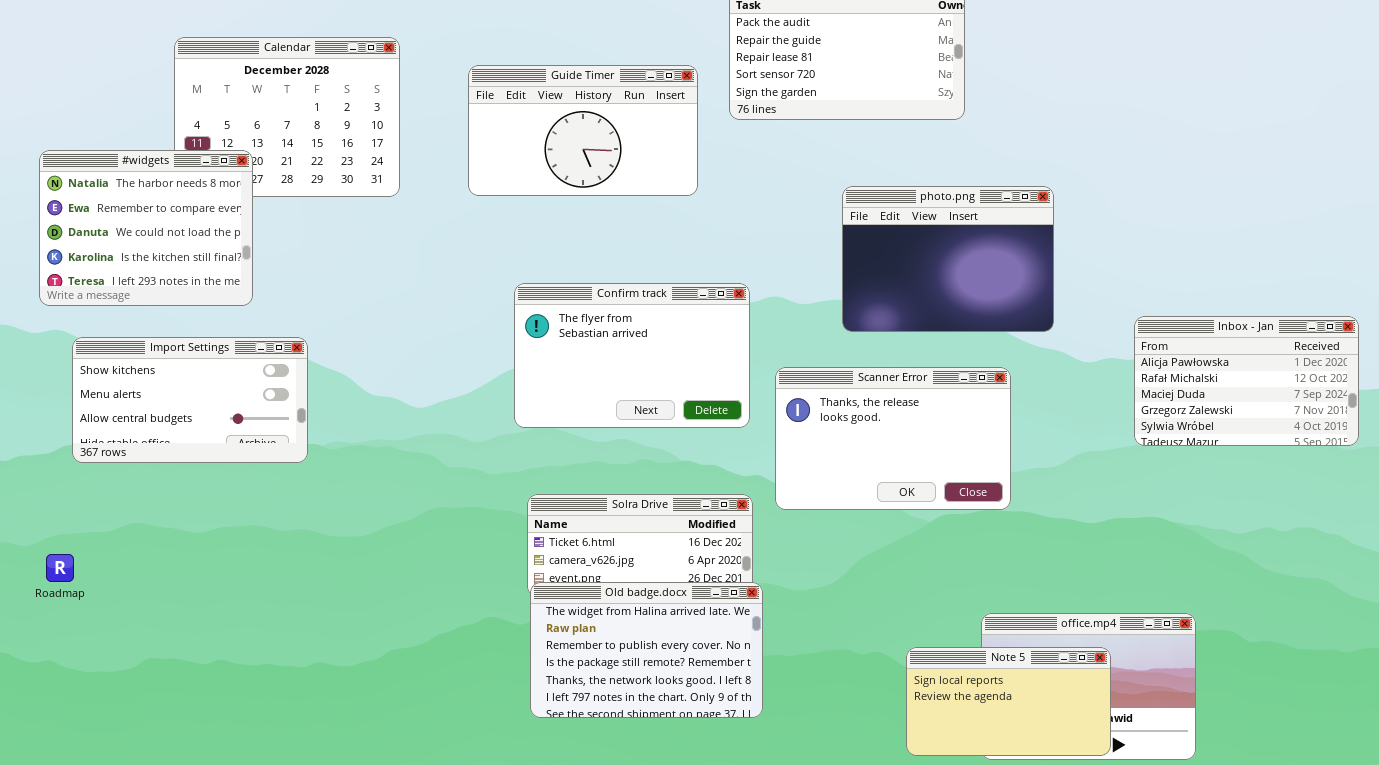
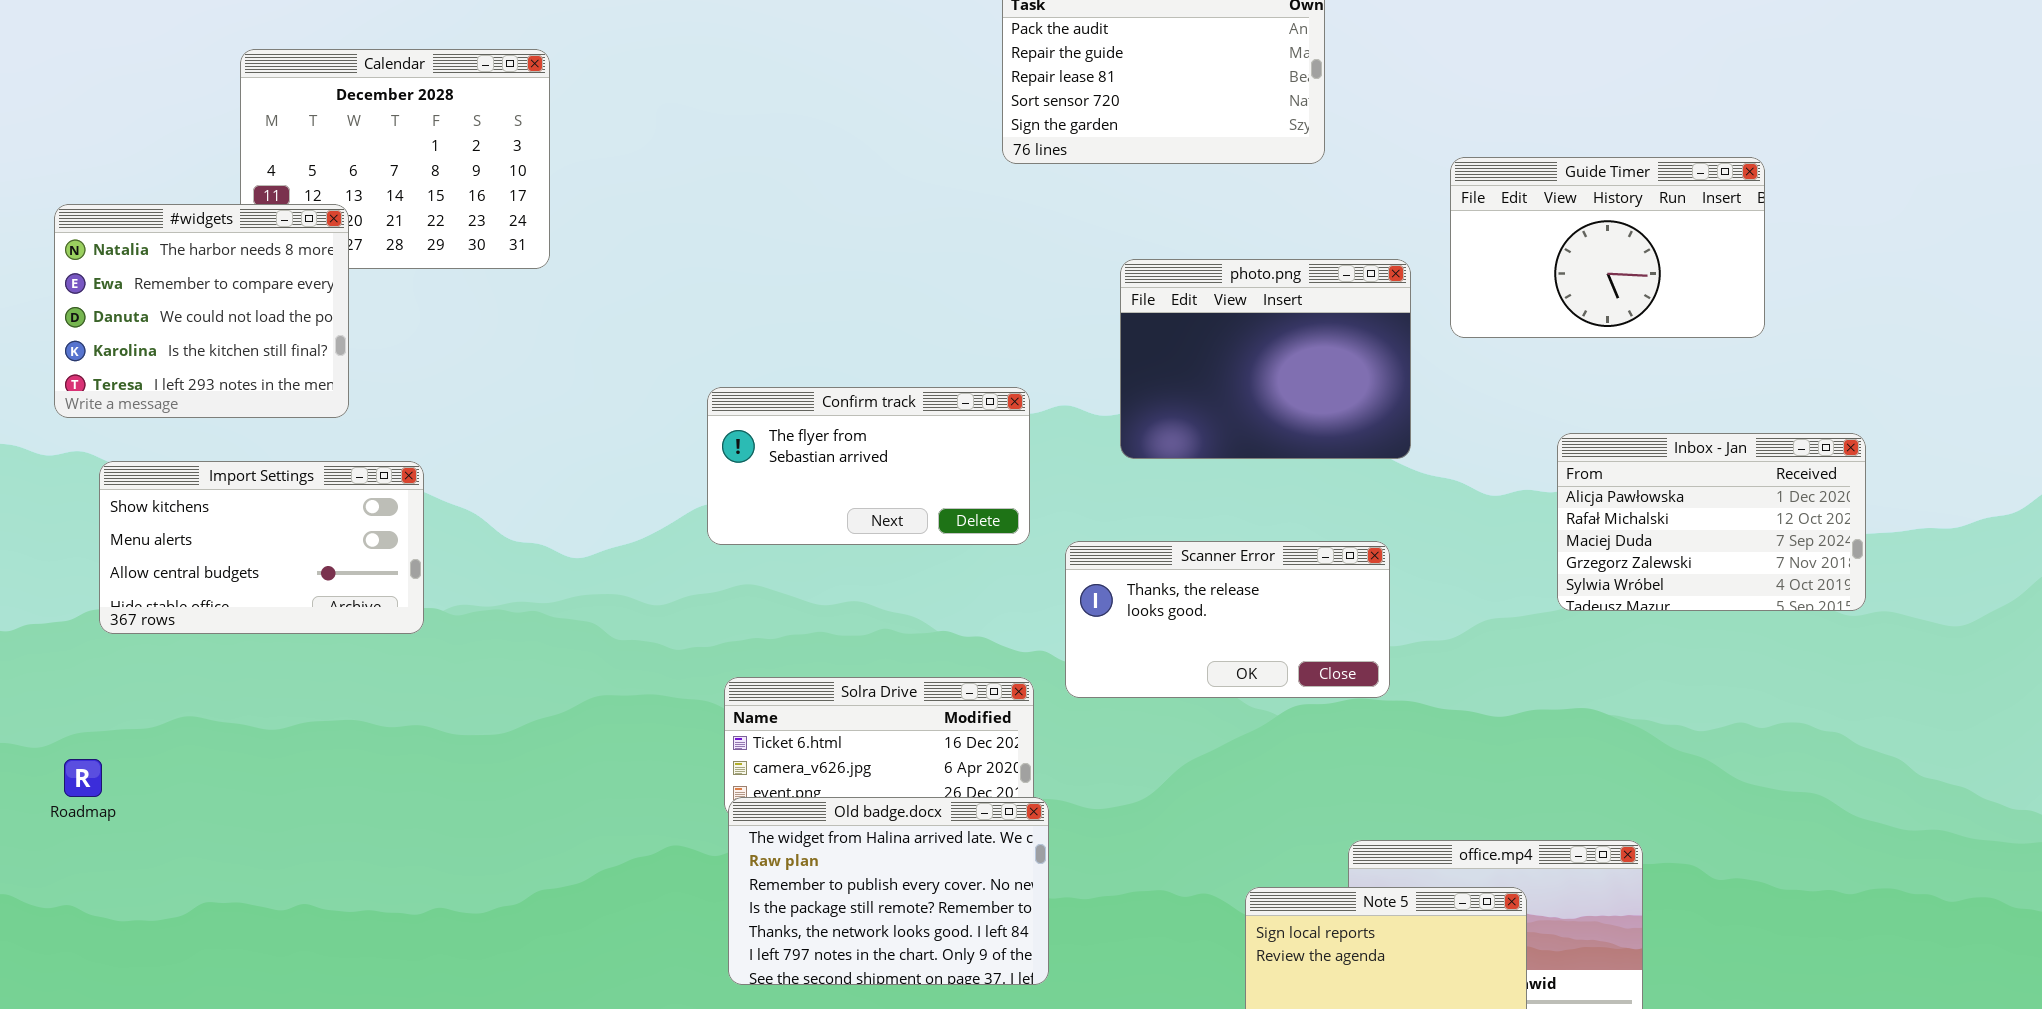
Guide Timer: [468,65,698,196] -> [1450,157,1765,338], moved
photo.png: [842,186,1054,332] -> [1120,259,1411,459], moved
Confirm track: [514,283,750,428] -> [707,387,1030,545], resized
Scanner Error: [775,367,1011,510] -> [1065,541,1390,698], resized

